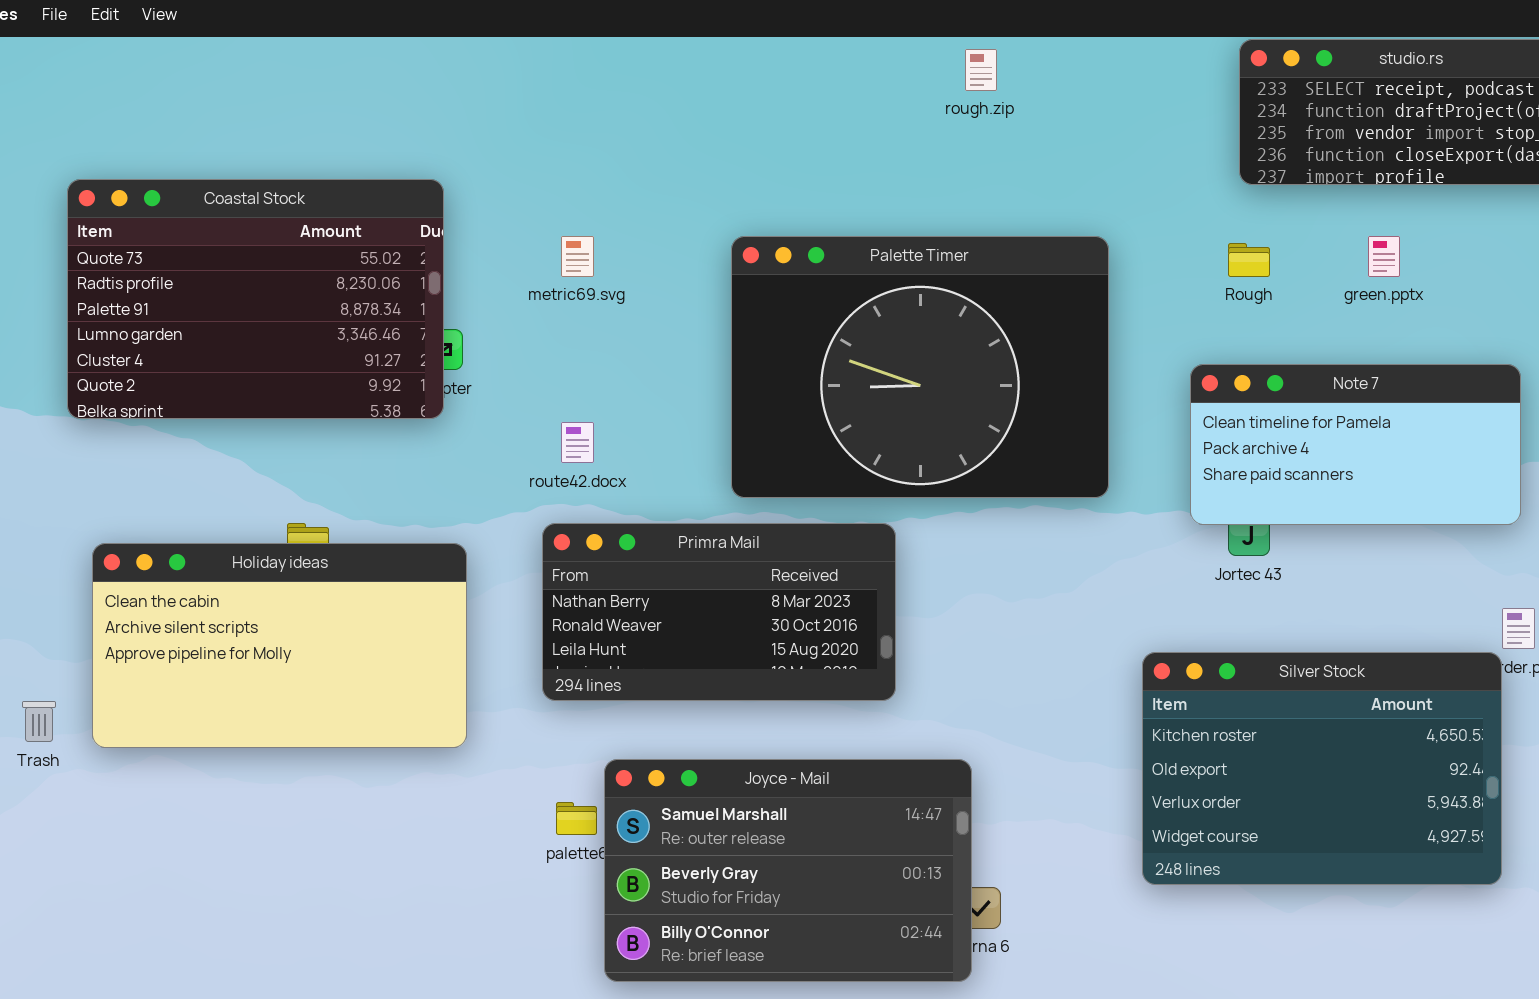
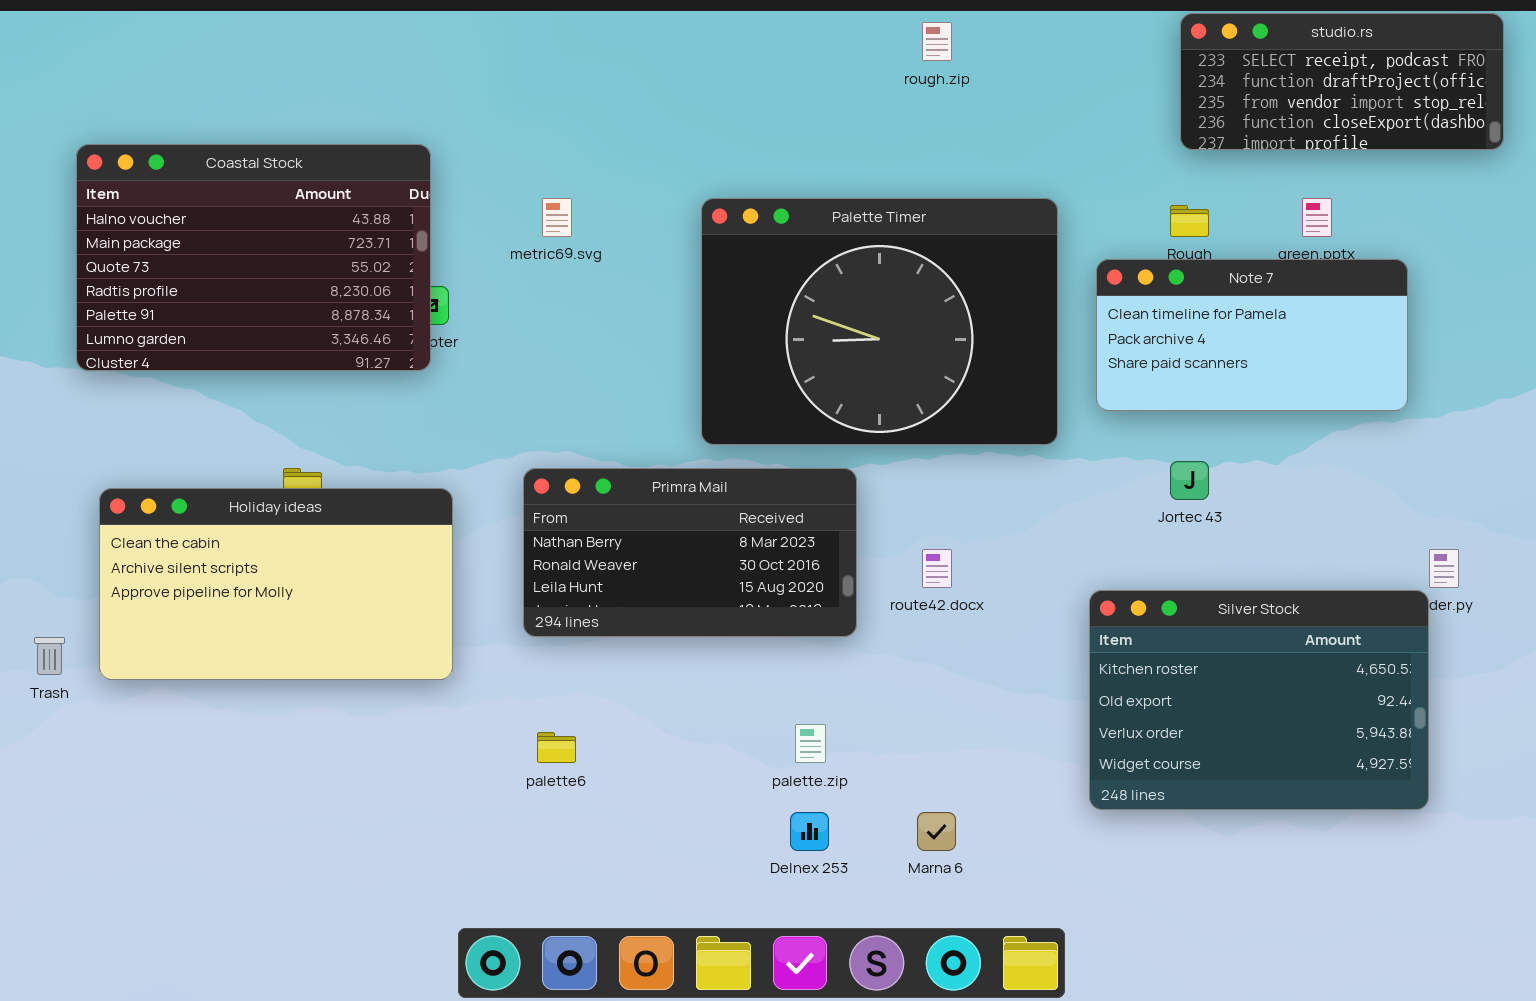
Coastal Stock: [67,179,444,419] -> [76,144,431,371], scrolled up 2 rows
Note 7: [1190,364,1521,525] -> [1096,259,1408,411], moved
route42.docx: [561,422,594,463] -> [922,549,952,588], moved
Joyce - Mail: [604,759,972,982] -> none, closed

